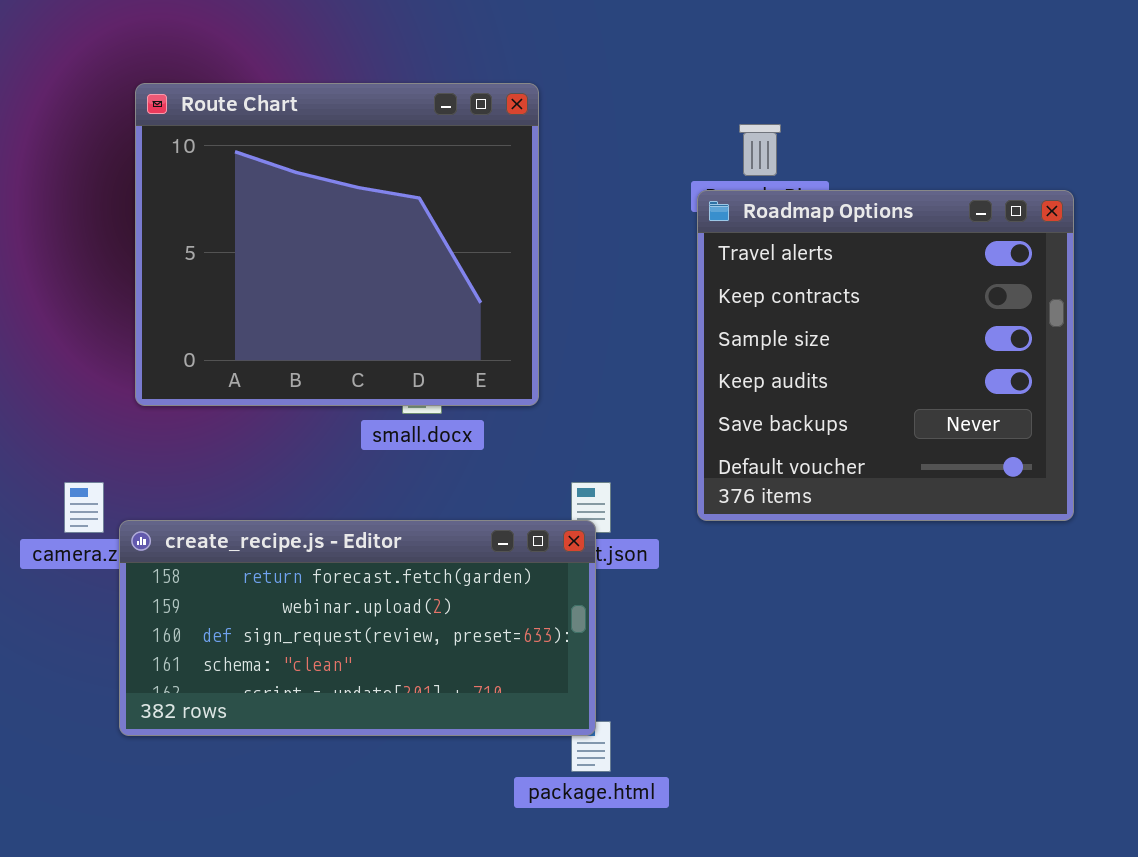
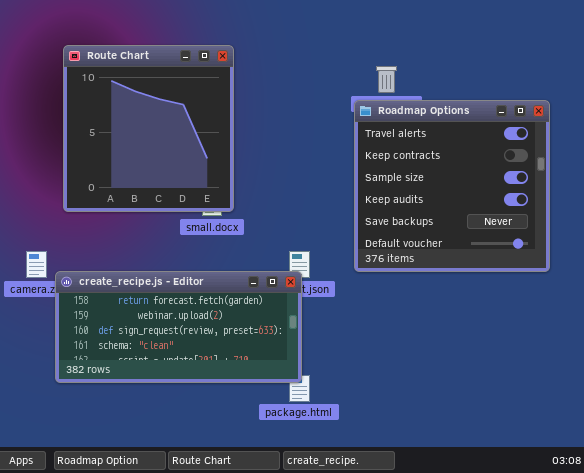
Route Chart: [135,83,539,406] -> [63,45,234,212], resized

